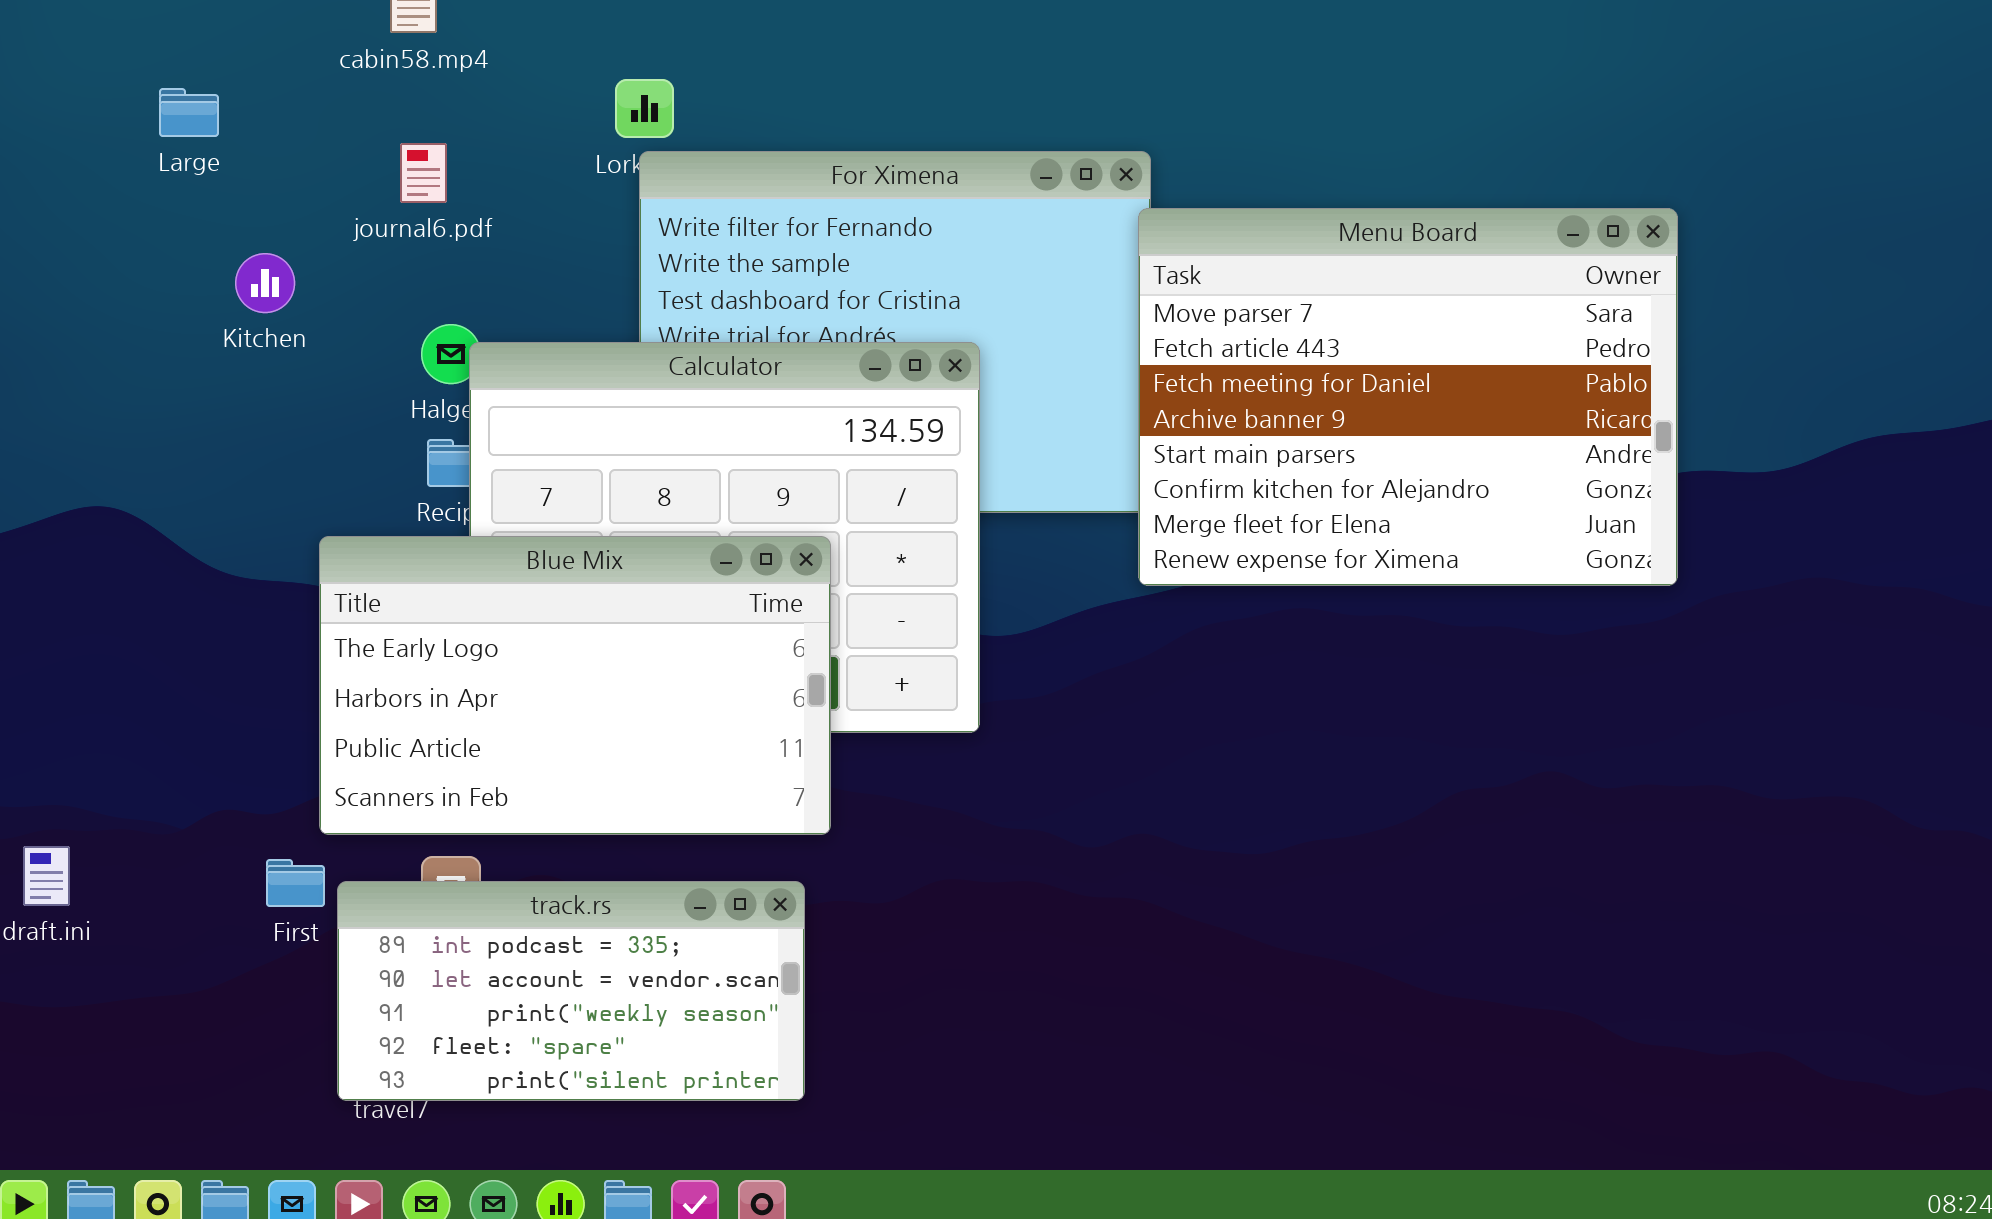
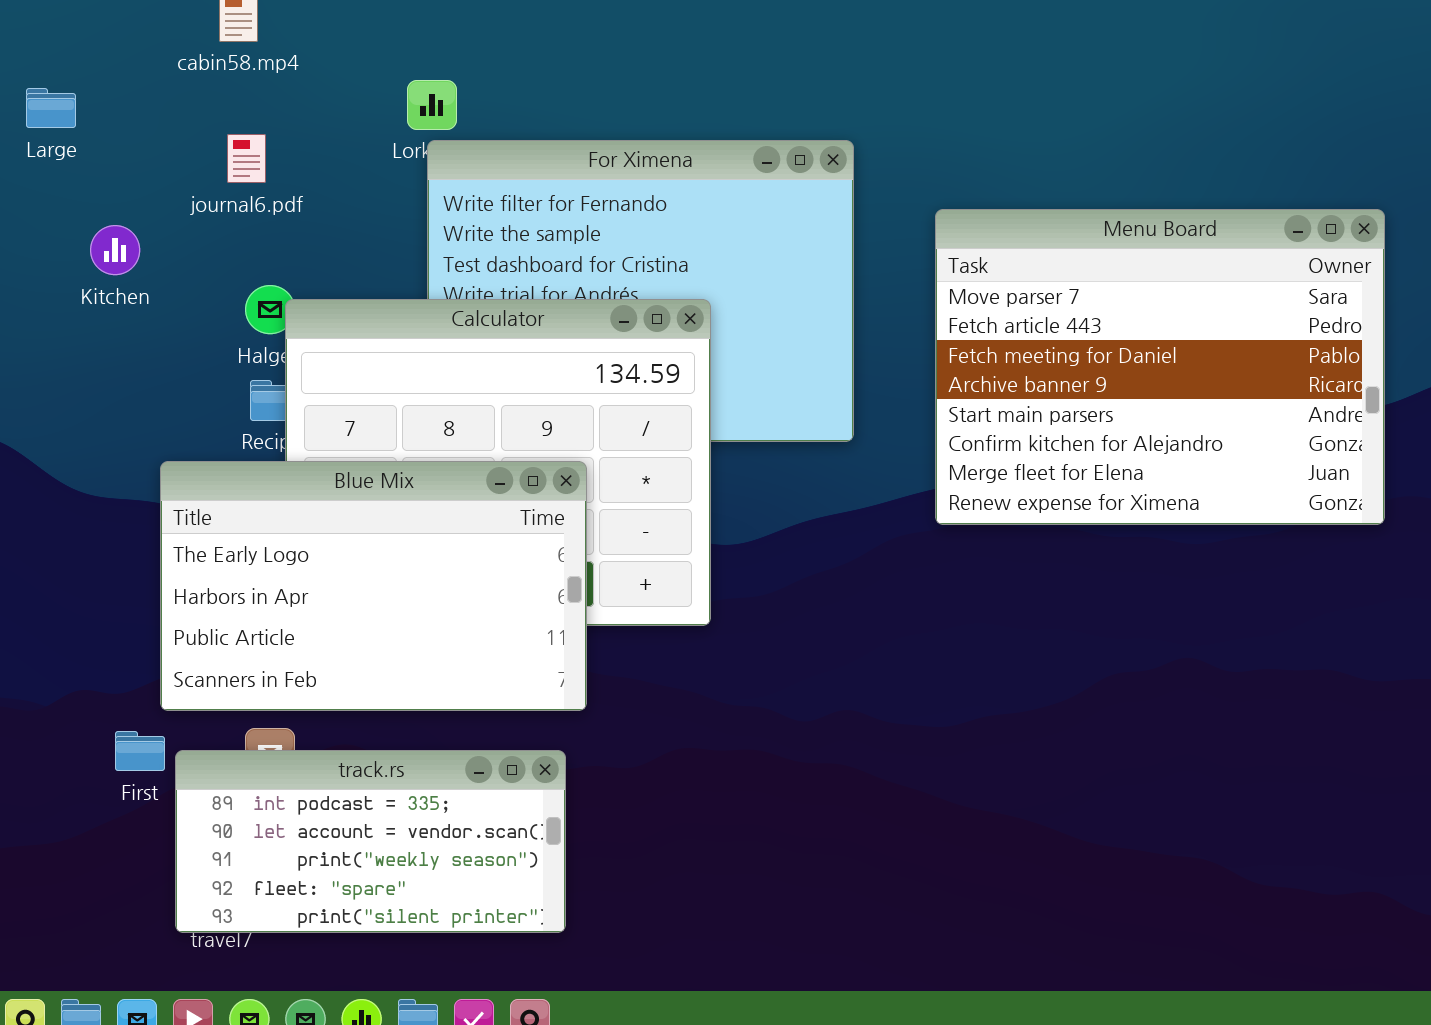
Menu Board: [1138,208,1678,586] -> [935,209,1385,525], moved

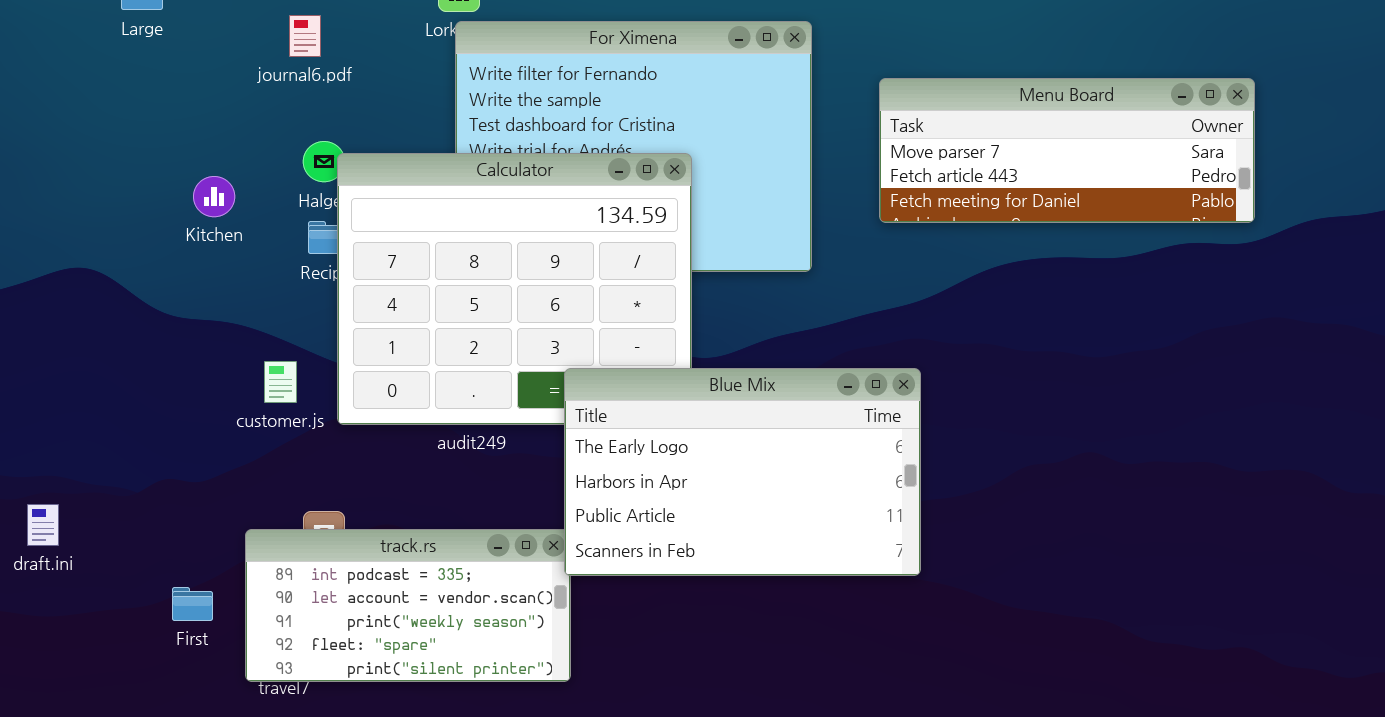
Menu Board: [935,209,1385,525] -> [879,78,1255,223], resized
Kitchen: [90,225,140,275] -> [193,176,235,217], moved
Blue Mix: [160,461,587,711] -> [564,368,921,576], moved
First: [115,731,165,771] -> [172,587,213,621], moved

